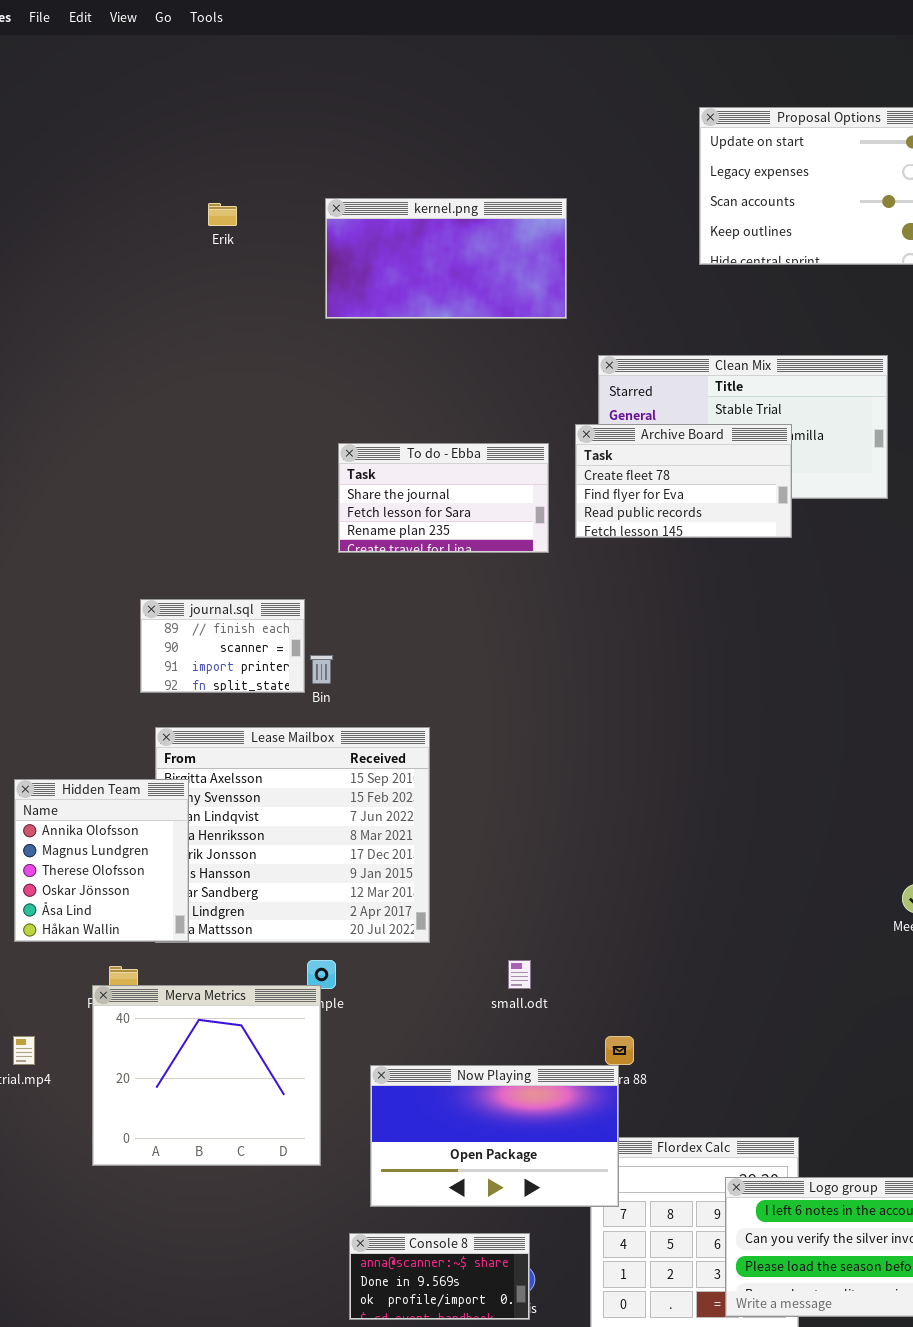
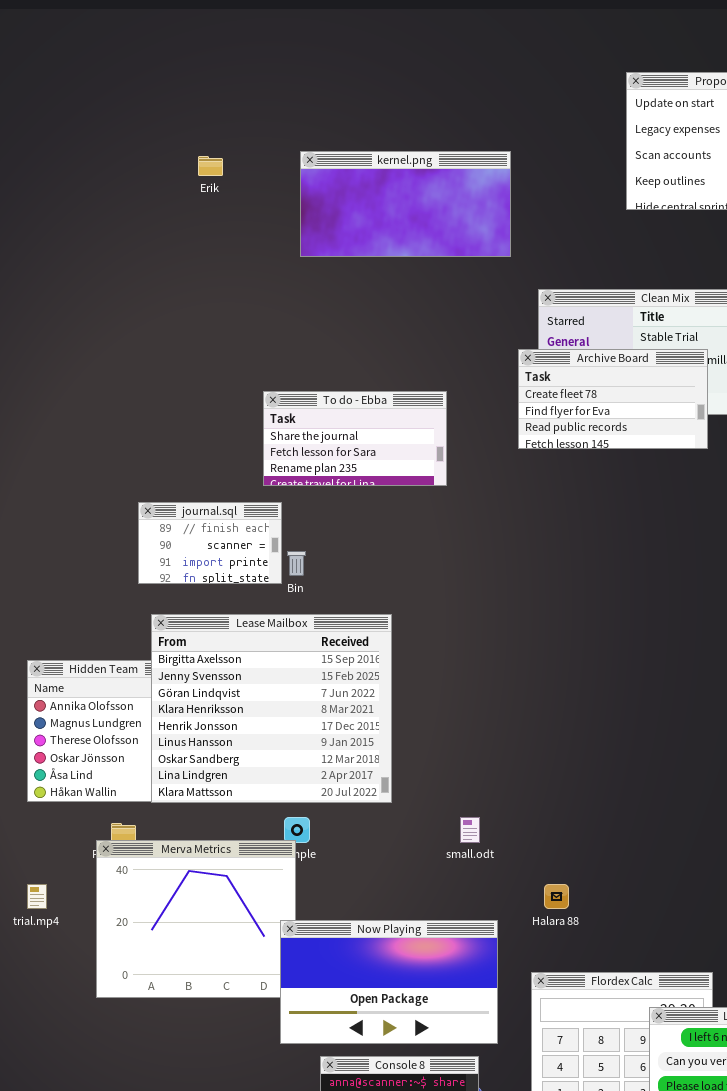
To do - Ebba: [338,443,549,553] -> [263,391,447,486], moved
Lease Mailbox: [155,727,430,943] -> [151,614,392,803], raised
Now Playing: [370,1065,619,1207] -> [280,920,498,1044], moved

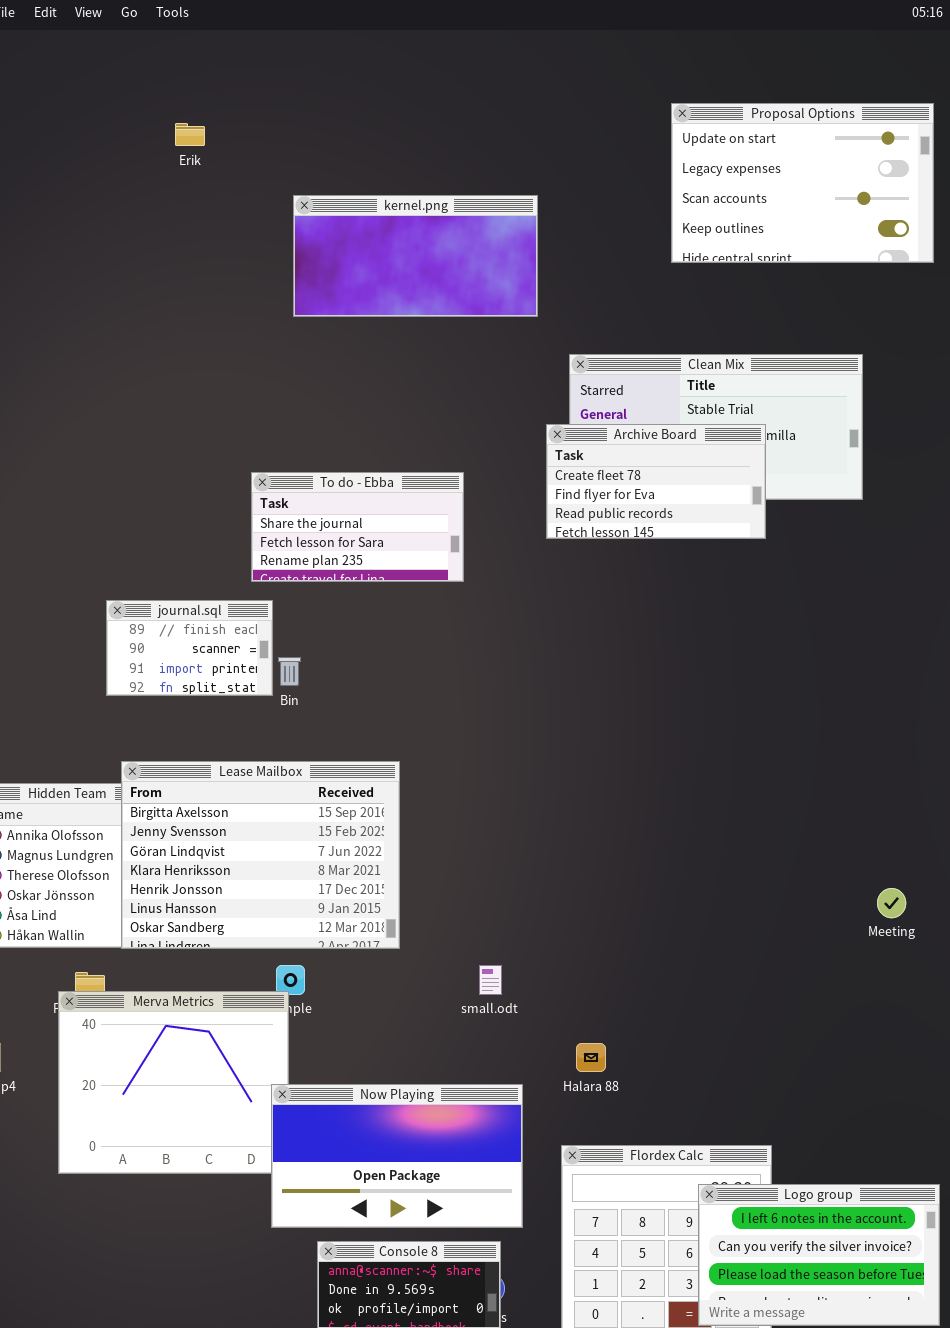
Erik: [198,156,223,176] -> [175,123,205,146], moved
Lease Mailbox: [151,614,392,803] -> [121,761,400,949], resized

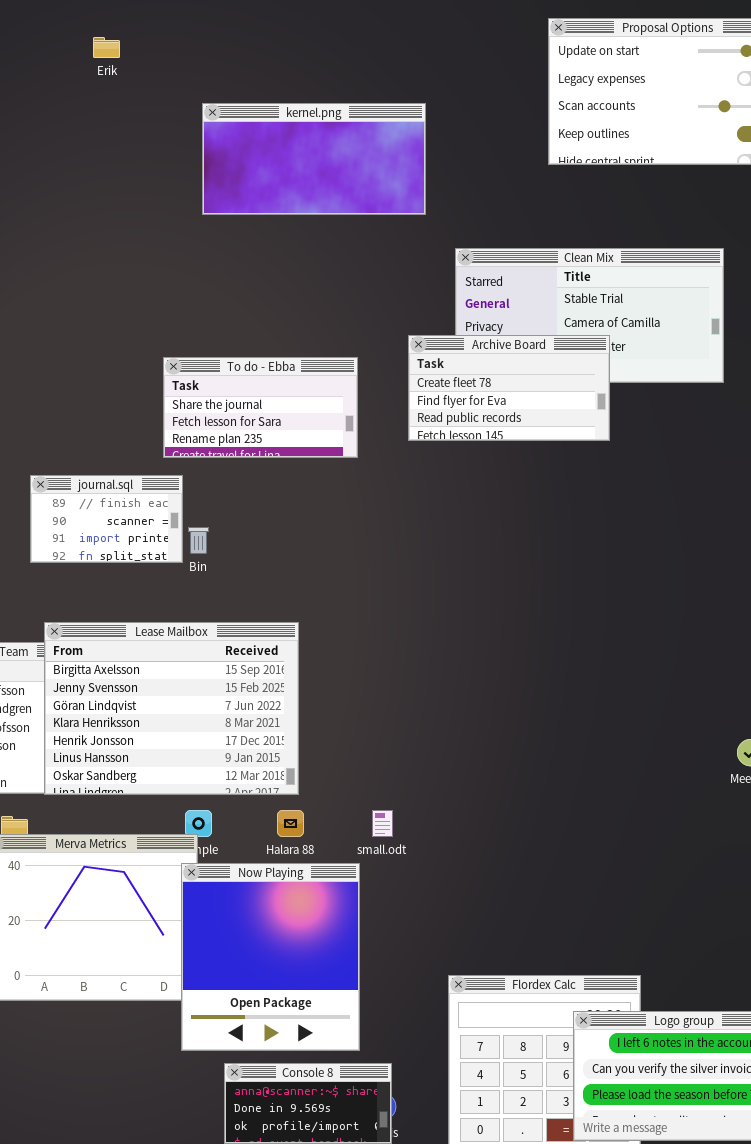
Archive Board: [546,424,766,539] -> [408,335,610,441], moved
Halara 88: [576,1043,606,1072] -> [277,810,304,837], moved
Now Playing: [271,1084,523,1228] -> [181,863,360,1051], resized

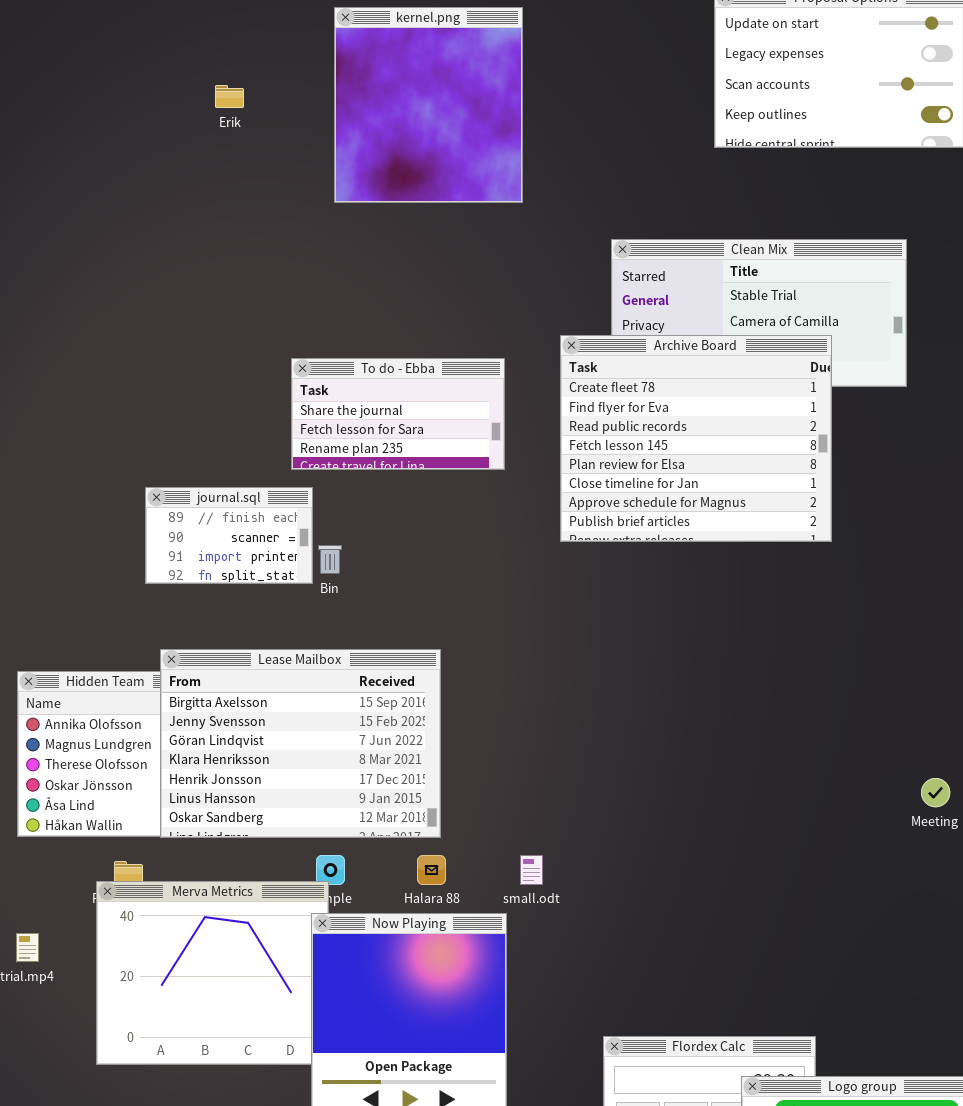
Erik: [93,37,120,58] -> [215,85,244,108], moved
kernel.png: [202,103,426,215] -> [334,7,523,203], resized
Archive Board: [408,335,610,441] -> [560,335,832,542], resized

